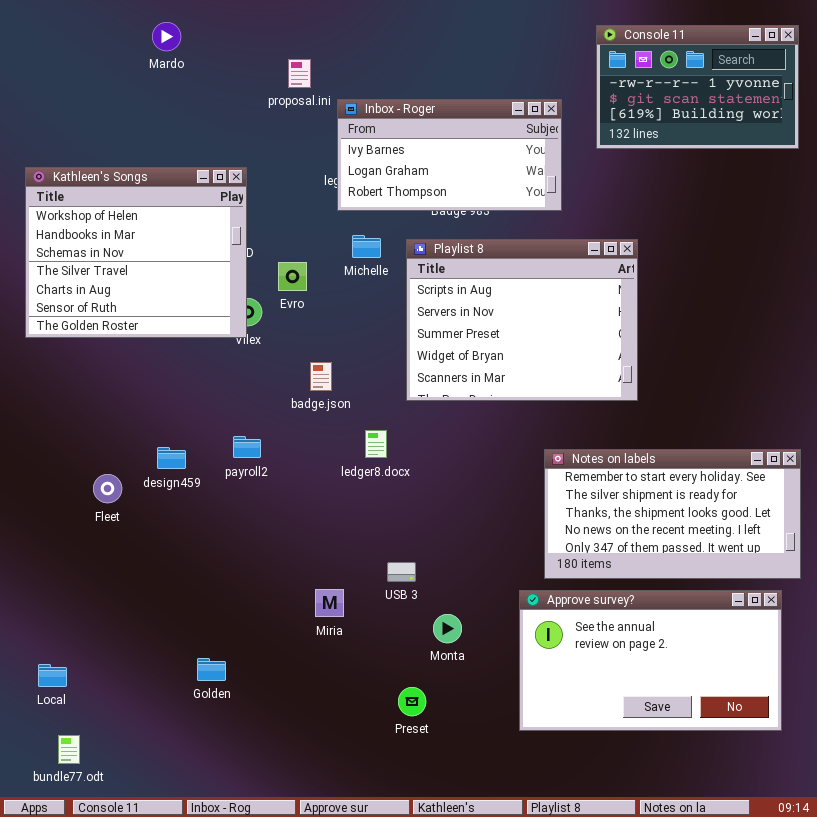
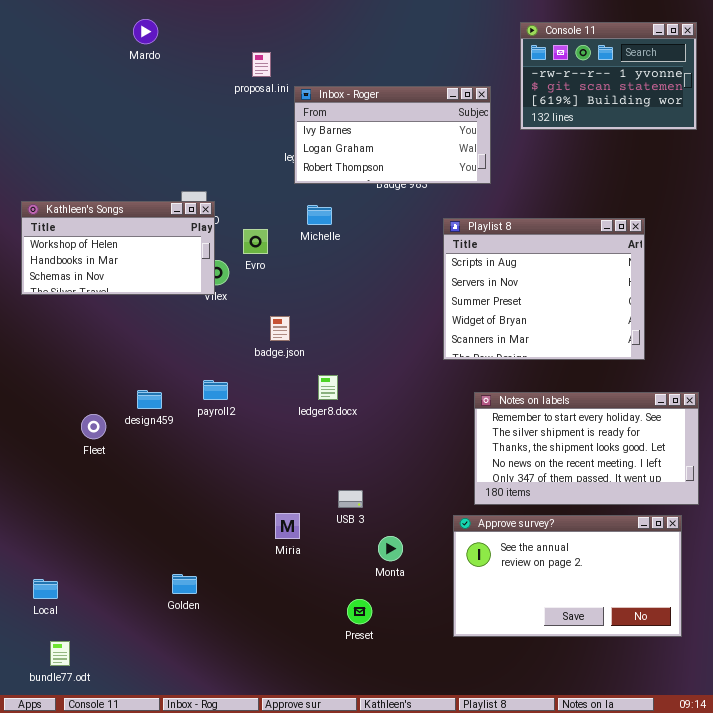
Kathleen's Songs: [25,167,247,338] -> [21,201,215,295], resized
Playlist 8: [406,239,638,401] -> [443,218,645,360], moved

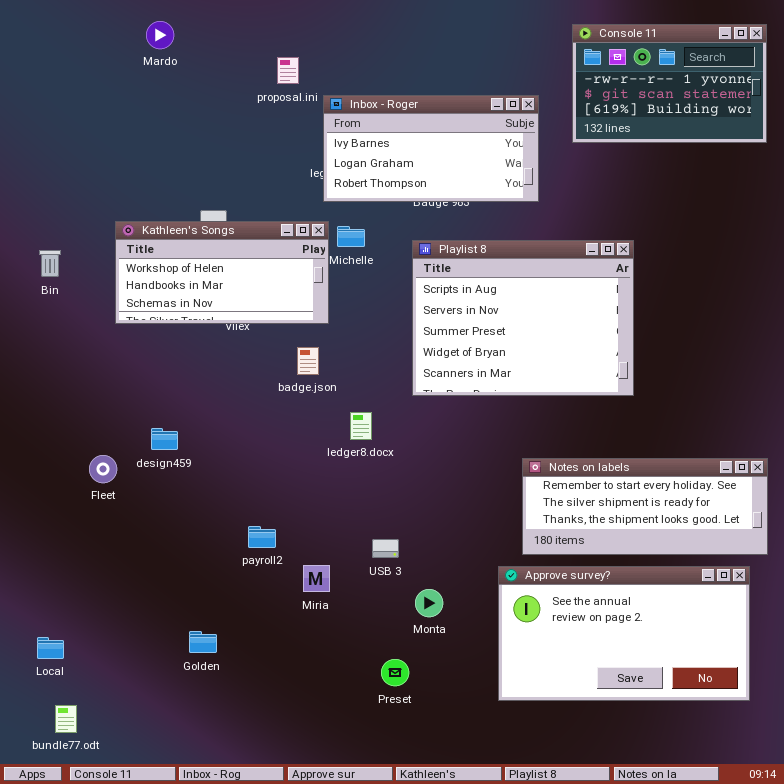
Kathleen's Songs: [21,201,215,295] -> [115,221,329,324], moved
Playlist 8: [443,218,645,360] -> [412,240,634,396], moved
payroll2: [203,380,228,400] -> [248,526,276,548], moved
Notes on labels: [474,392,699,505] -> [522,458,768,555], resized

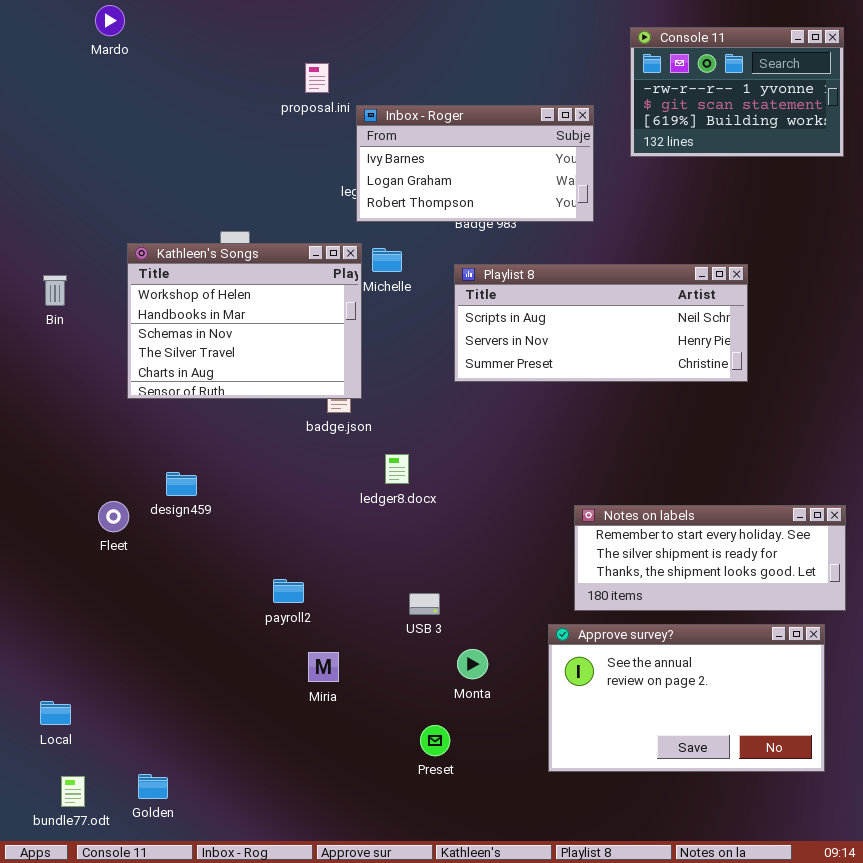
Mardo: [146,21,174,49] -> [95,5,125,36], moved
Kathleen's Songs: [115,221,329,324] -> [127,243,362,399], resized
Playlist 8: [412,240,634,396] -> [454,264,748,382], resized
Miria: [303,565,330,592] -> [308,652,339,682], moved
Golden: [189,631,217,653] -> [138,774,168,799], moved

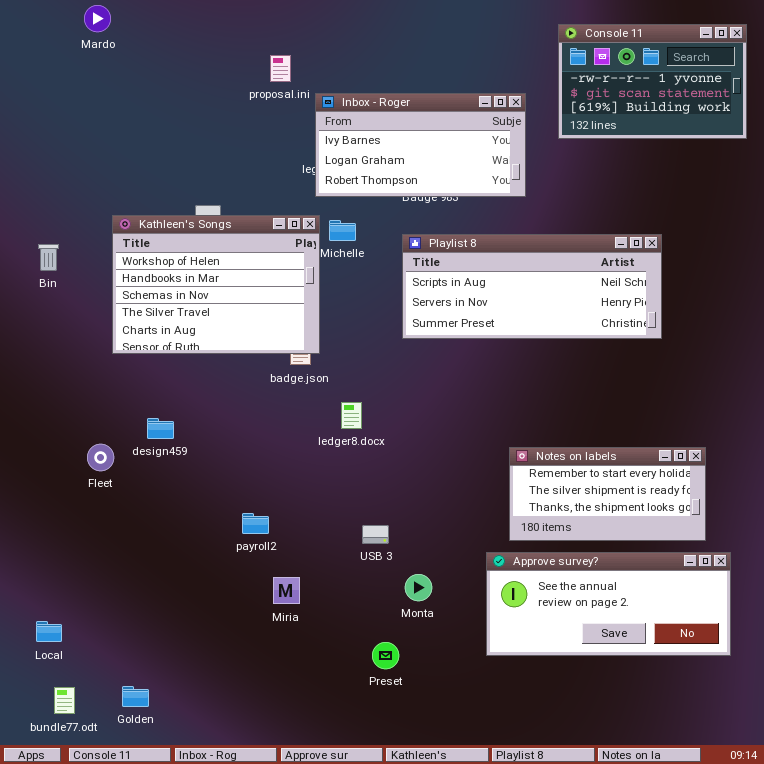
Notes on labels: [574,505,846,611] -> [509,447,706,541], resized
Approve survey?: [548,624,825,772] -> [486,552,731,656], resized

